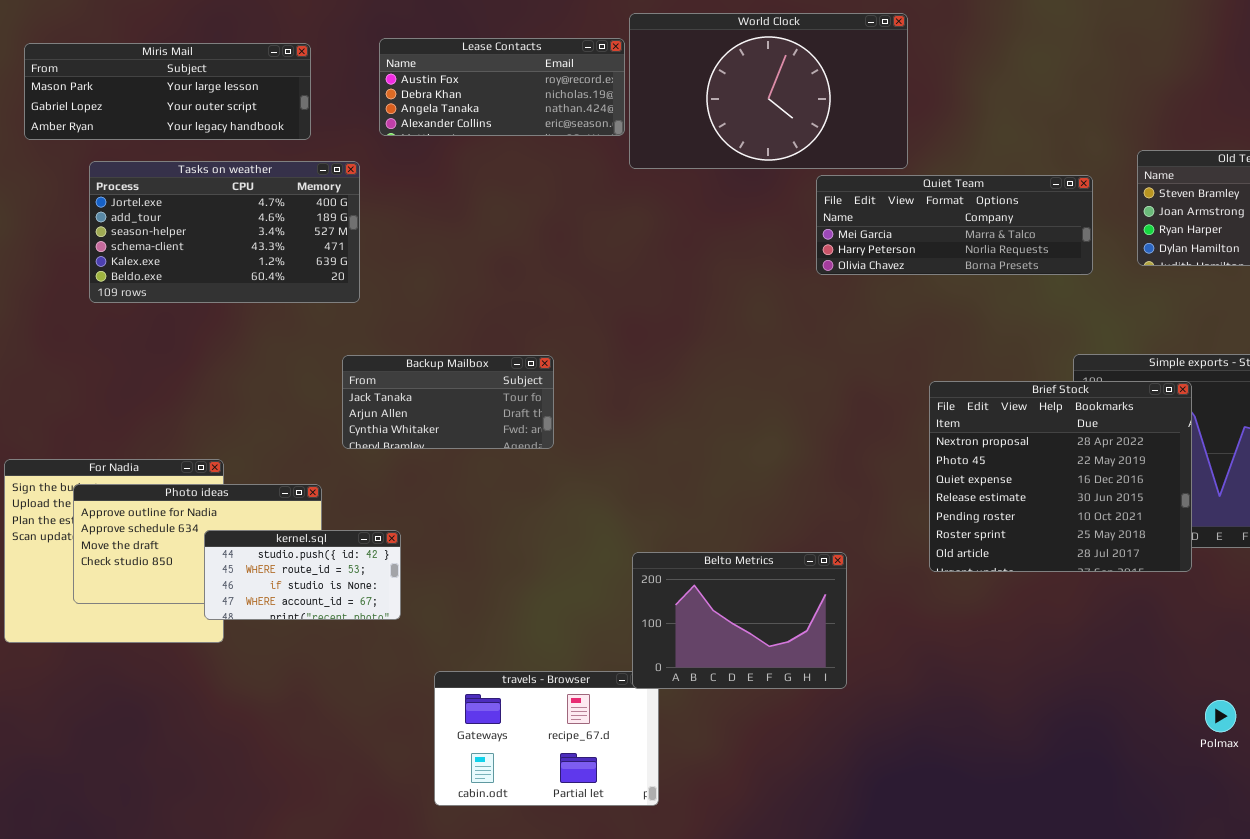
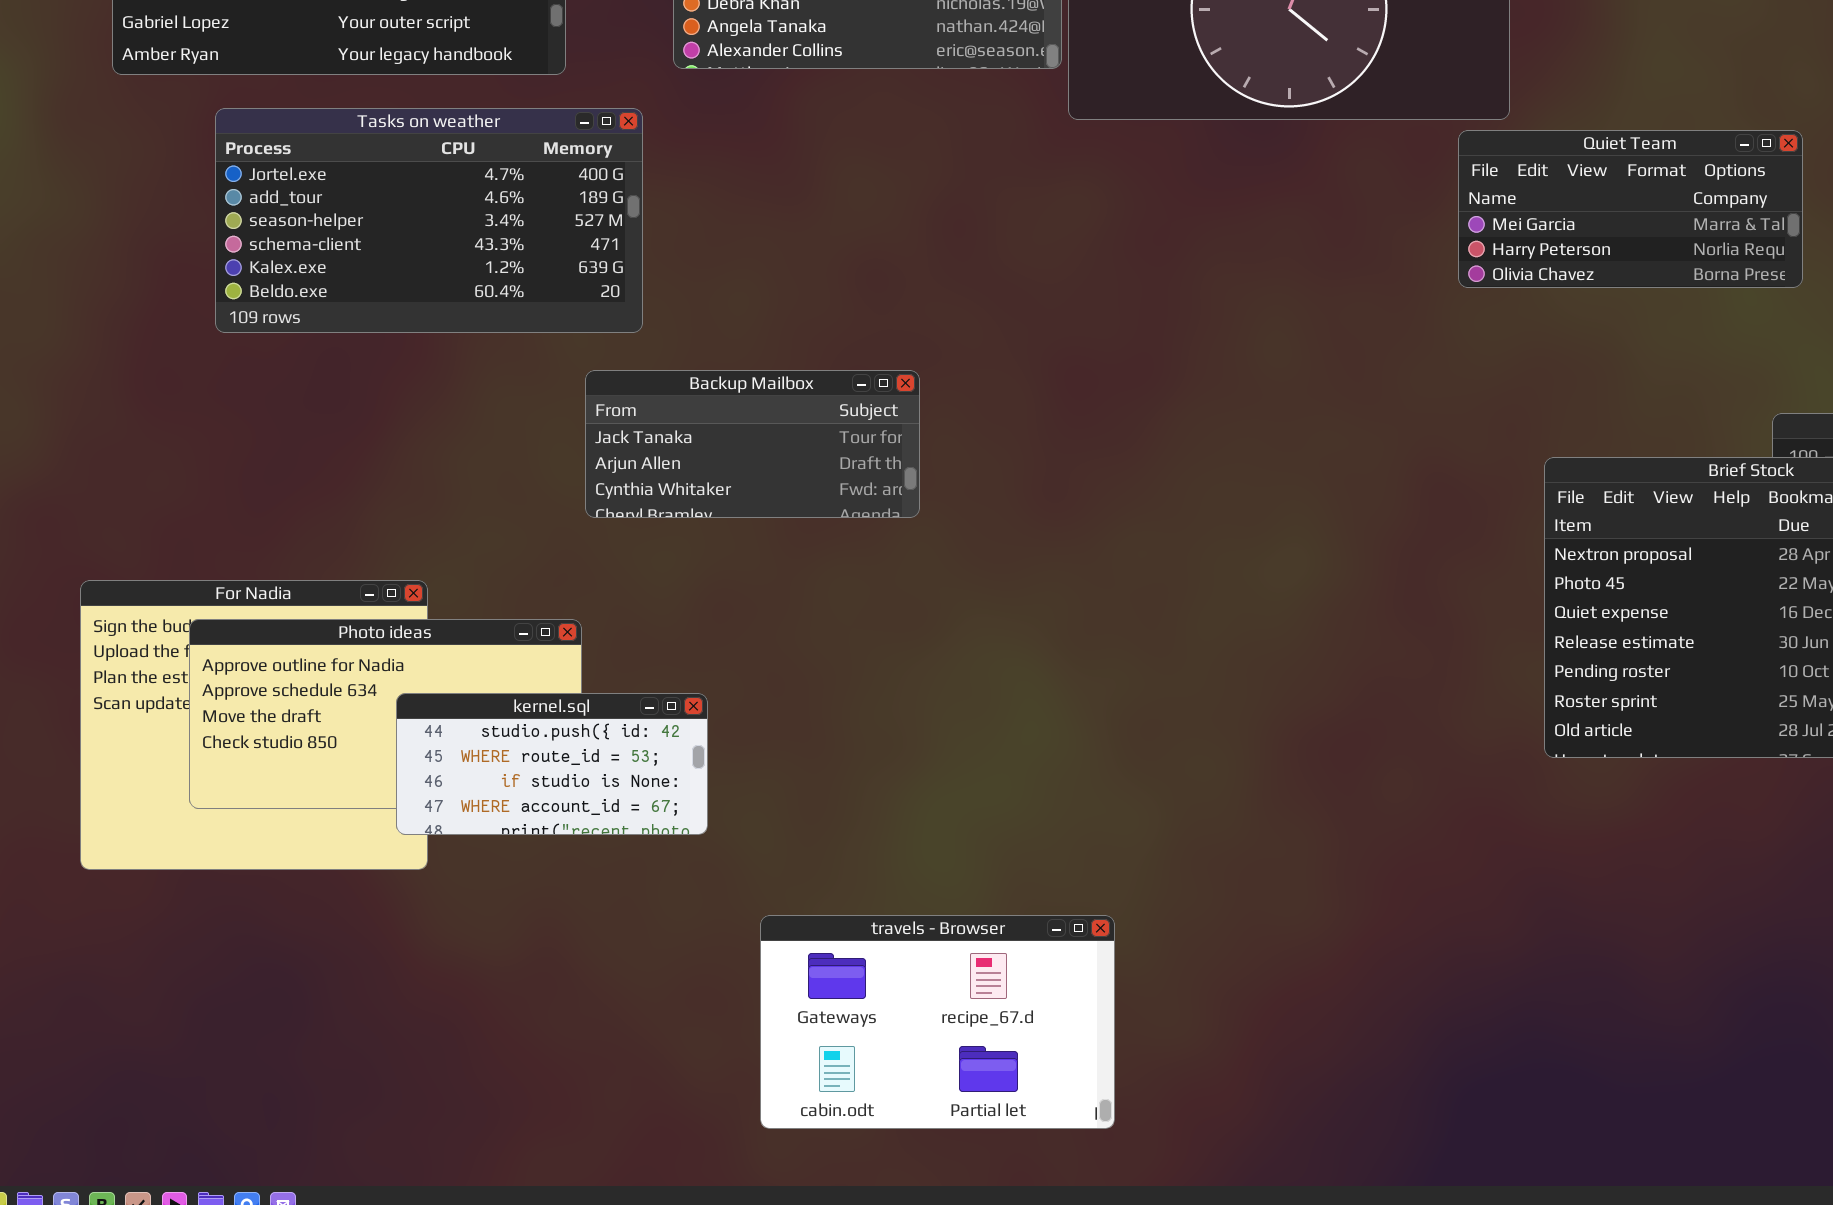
Quiet Team: [816,175,1093,275] -> [1458,130,1803,288], resized
Backup Mailbox: [342,355,554,449] -> [585,370,920,518], moved
Belto Metrics: [632,552,847,689] -> none, closed

